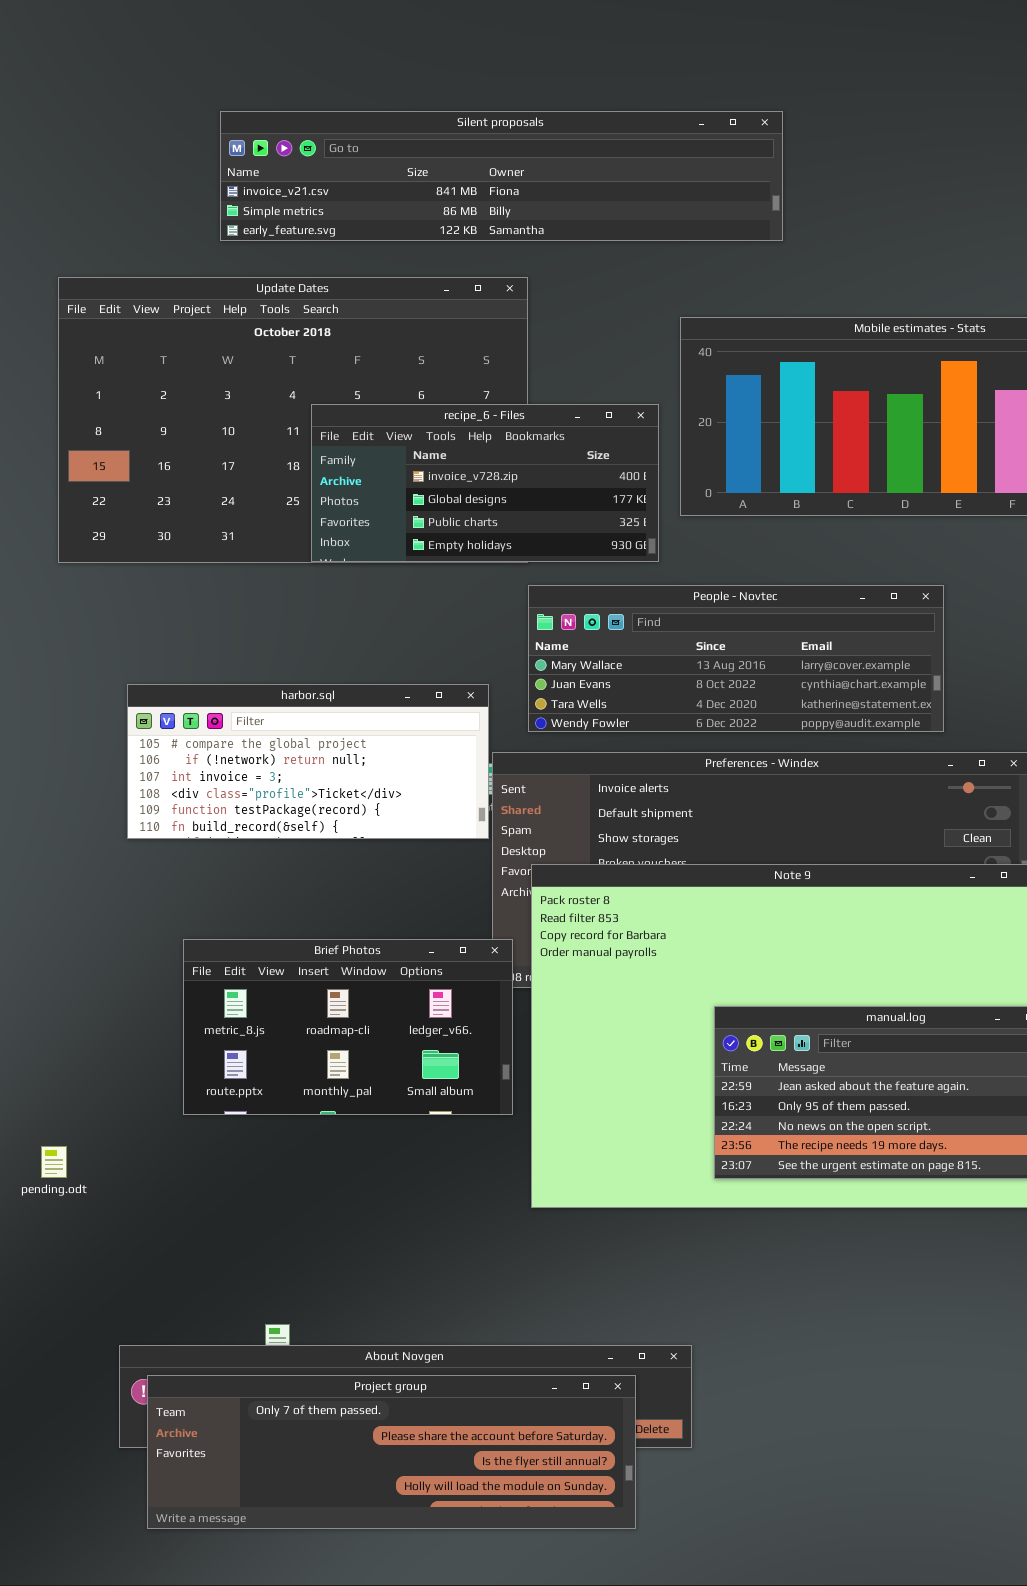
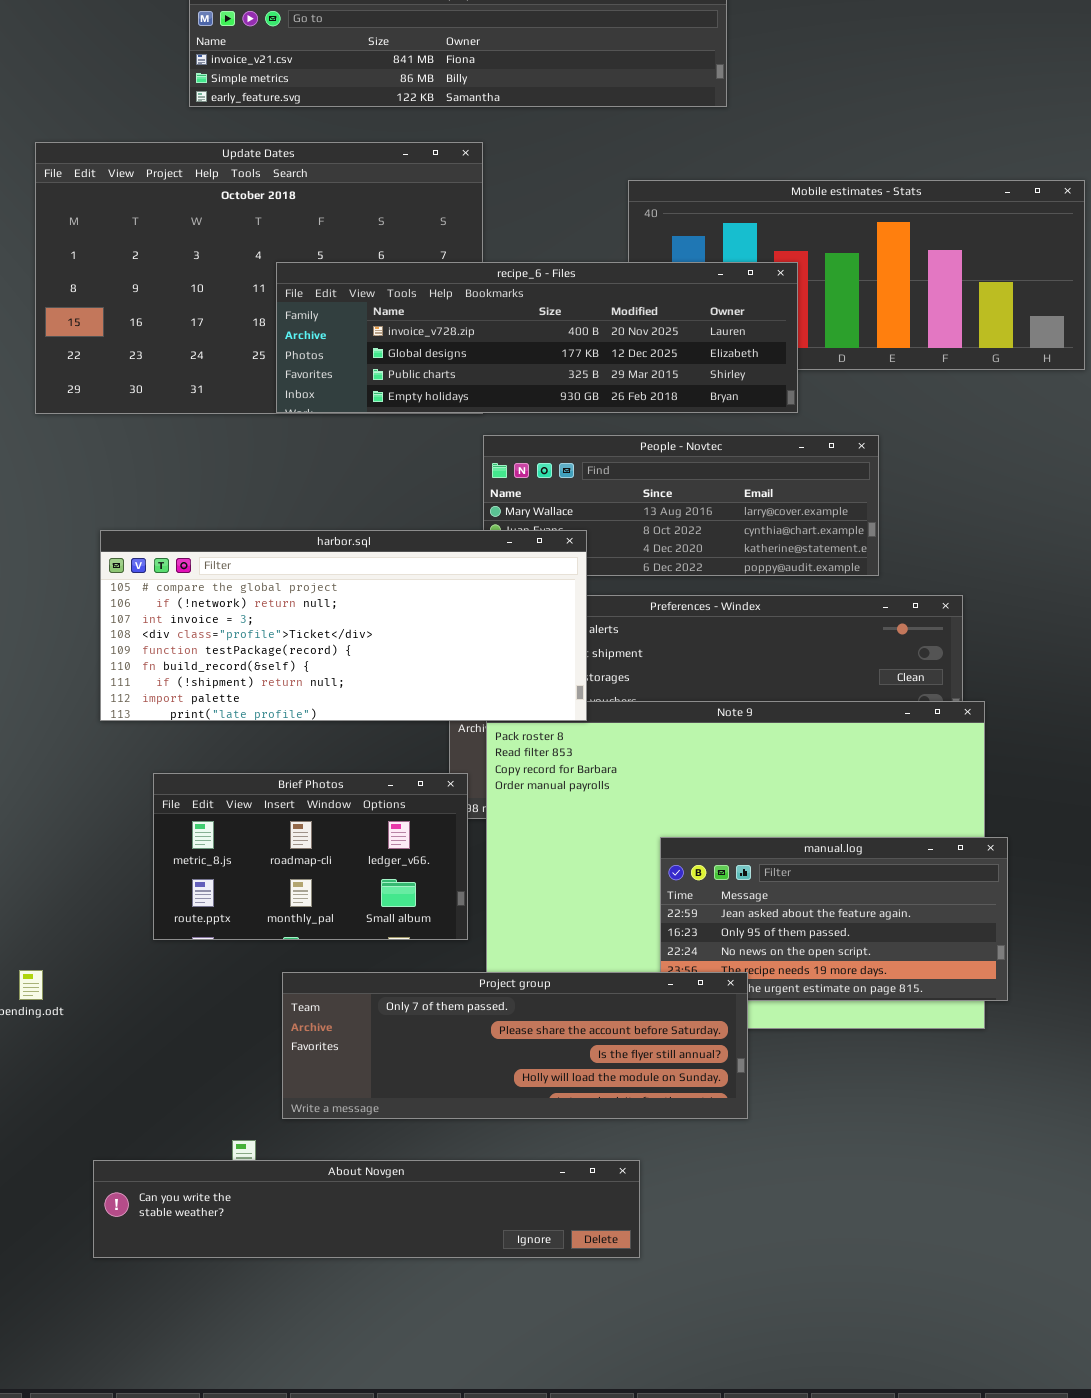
recipe_6 - Files: [311,404,659,562] -> [276,262,798,413], resized
harbor.sql: [127,684,489,839] -> [100,530,587,721], resized
Project group: [147,1375,636,1529] -> [282,972,748,1119], moved

